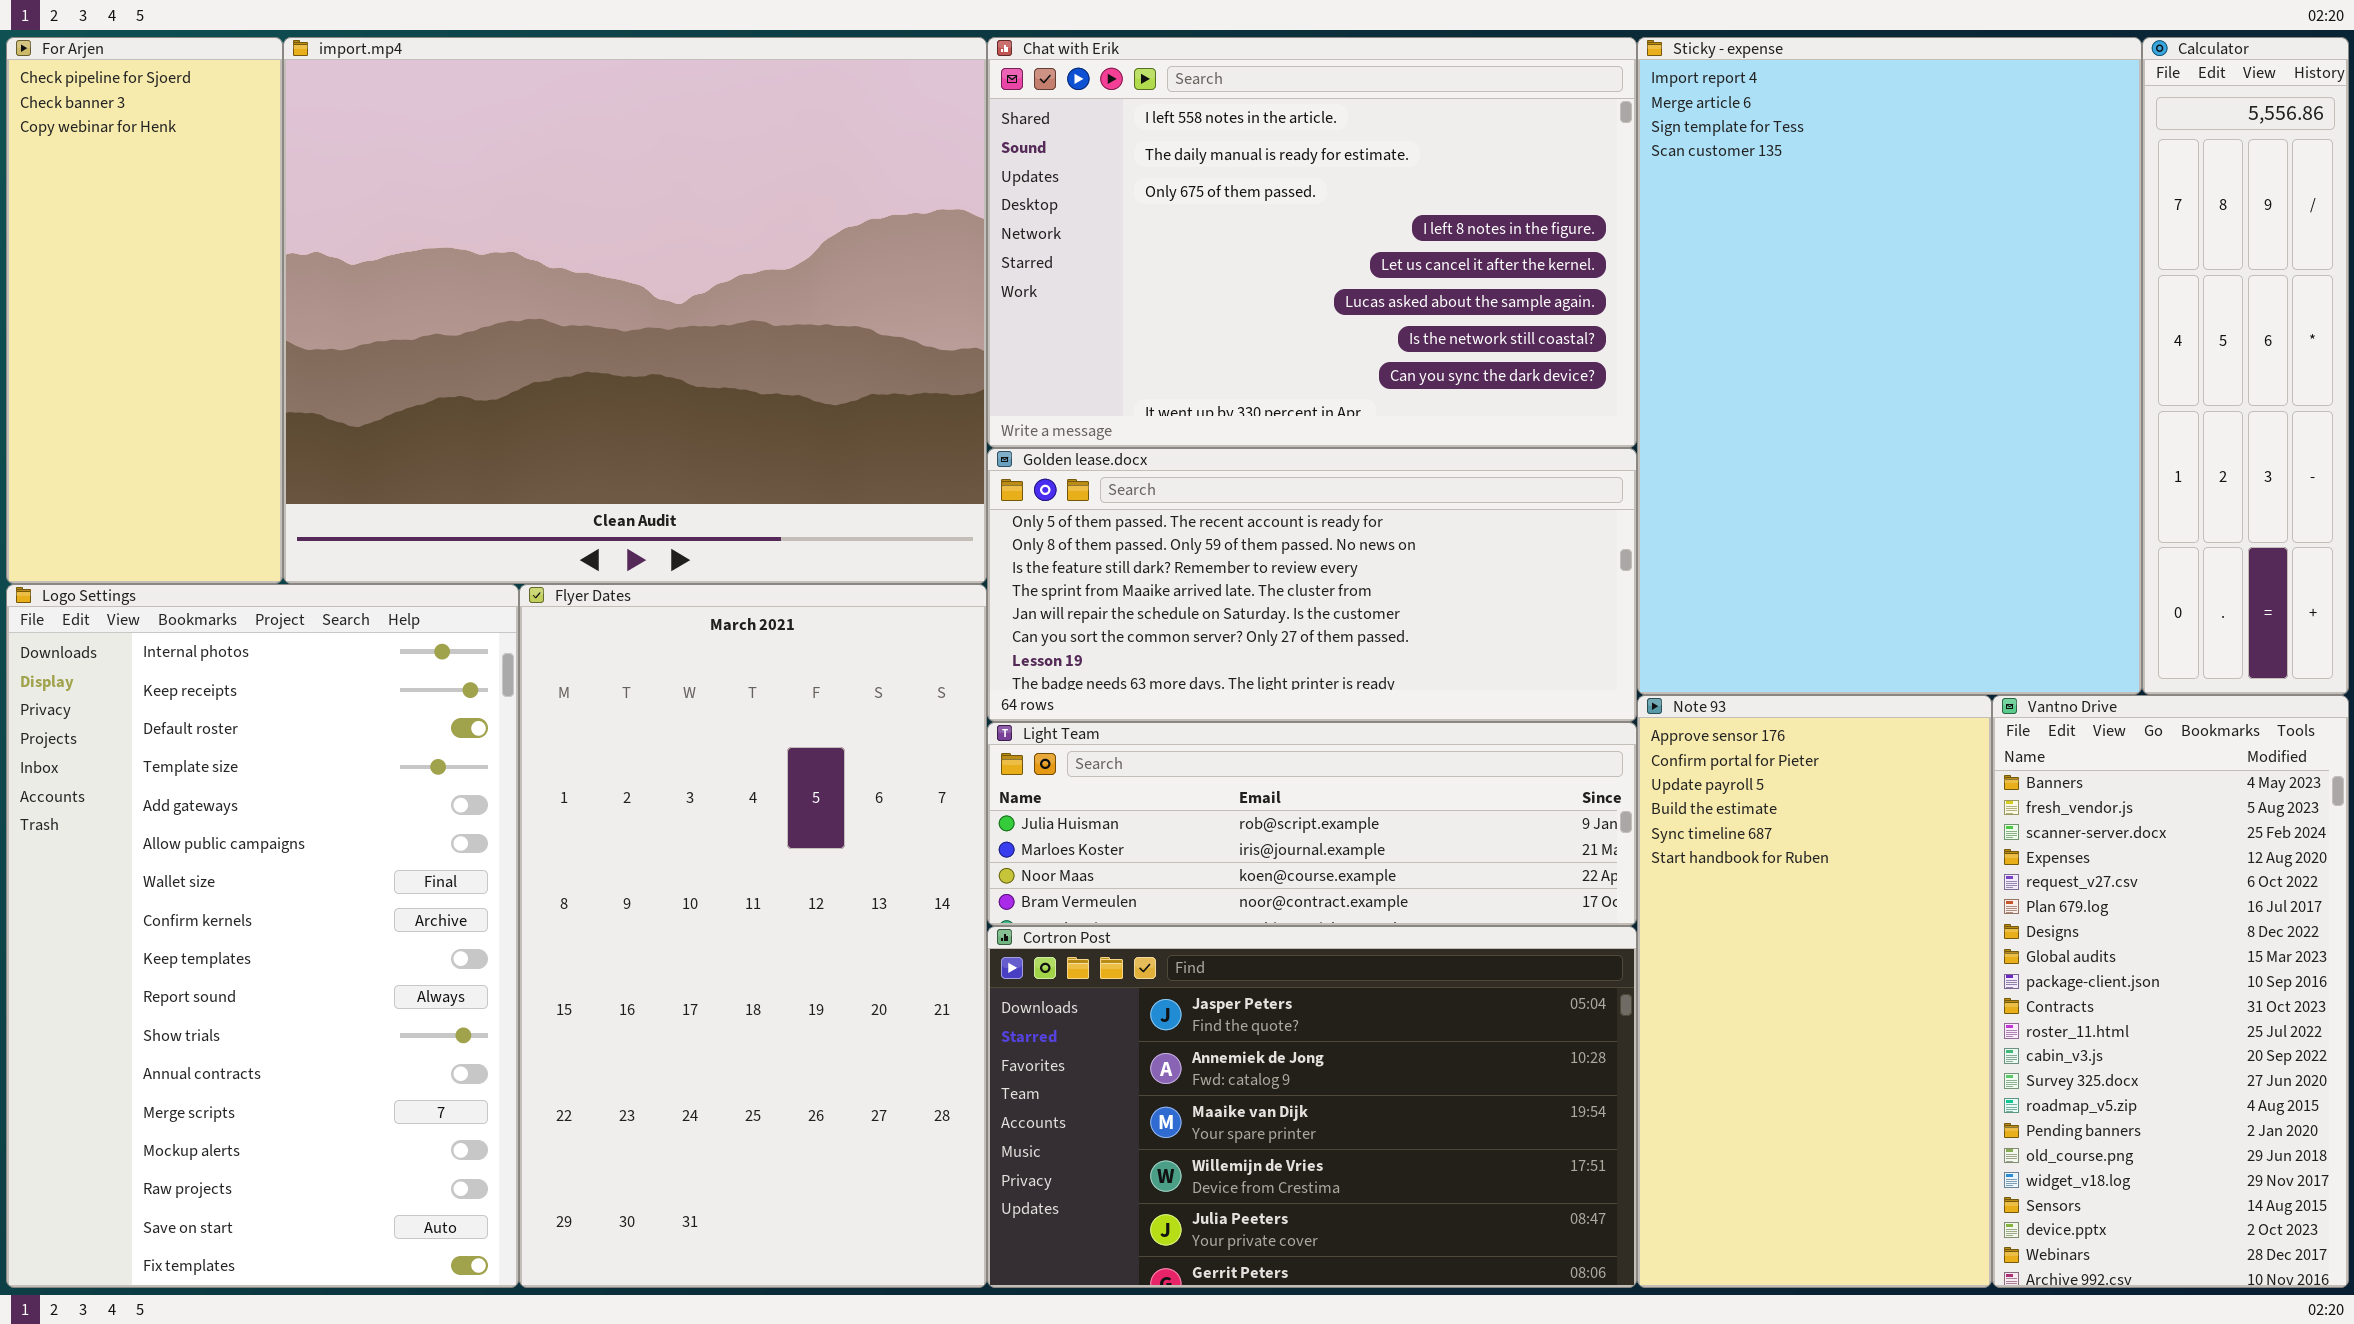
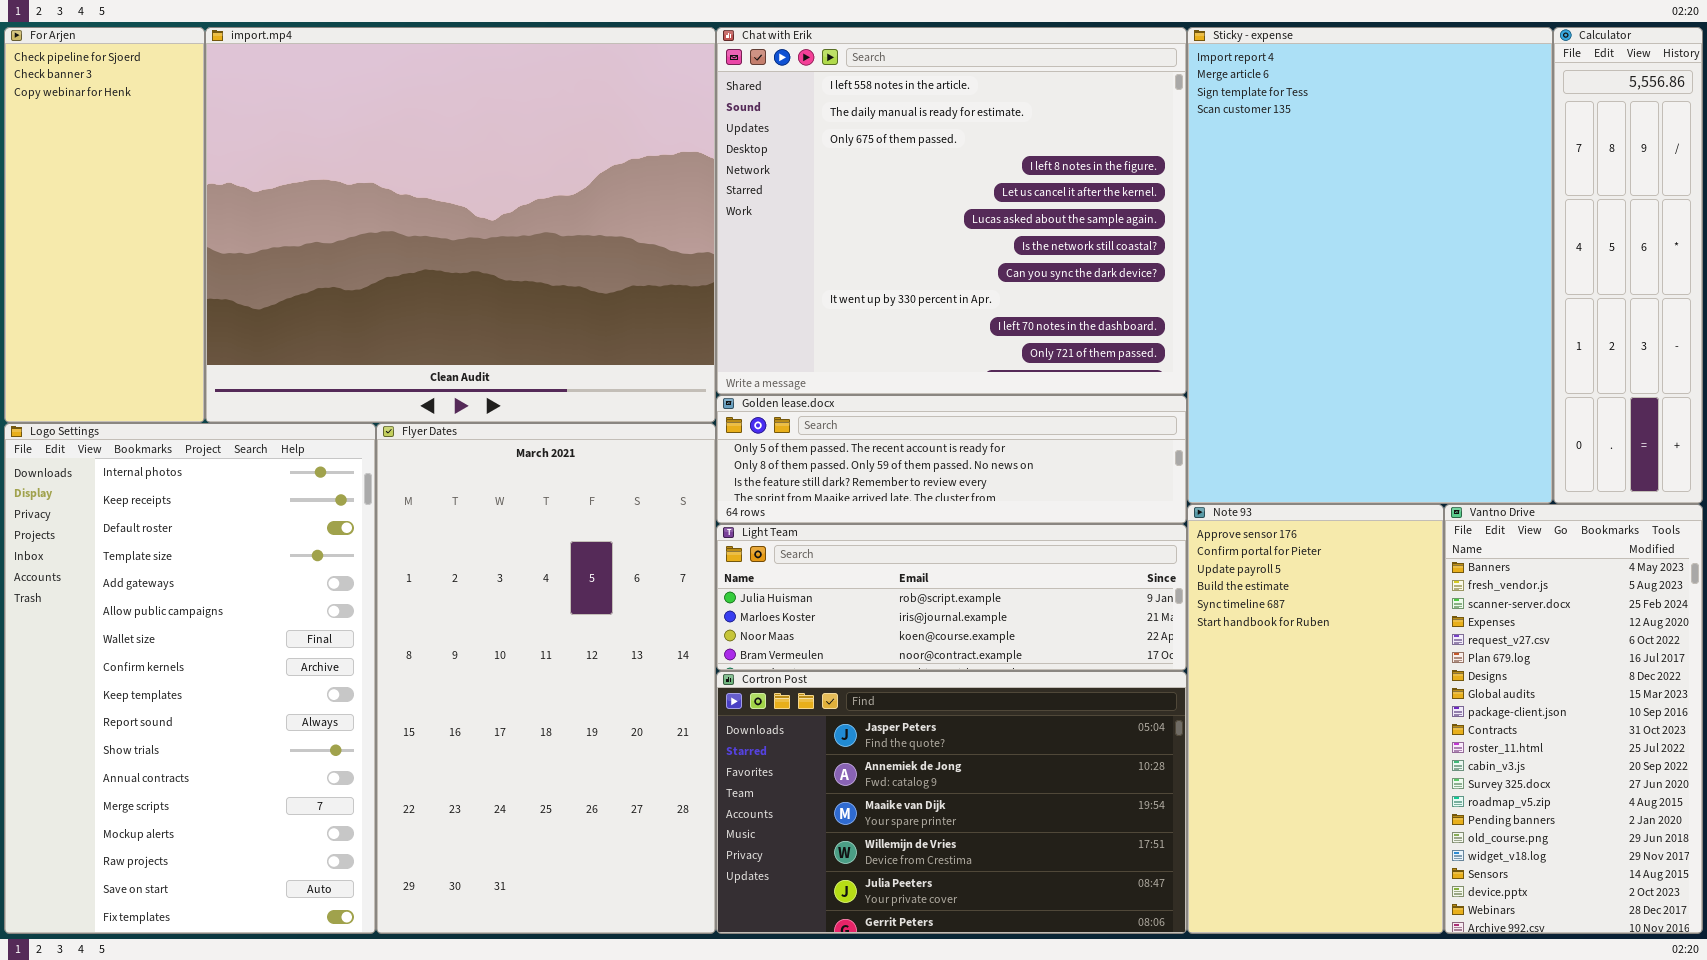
Chat with Erik: [987,37,1637,448] -> [716,27,1187,395], resized
Golden lease.docx: [987,448,1637,722] -> [716,395,1187,524], resized

